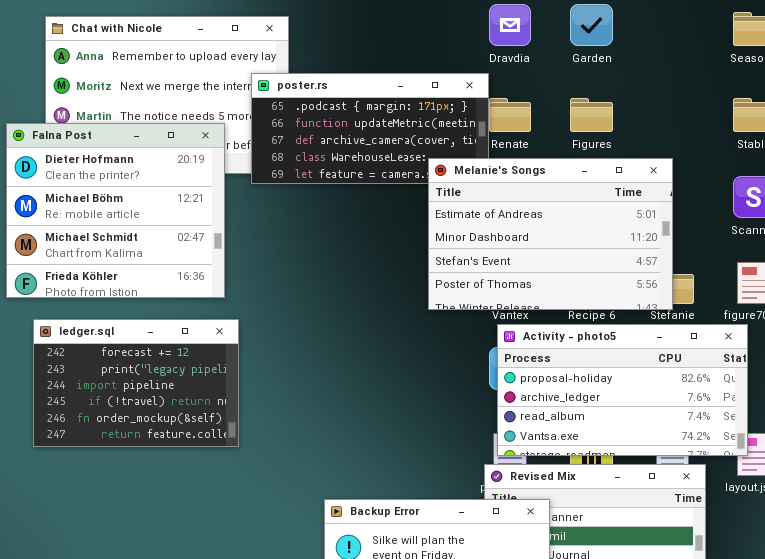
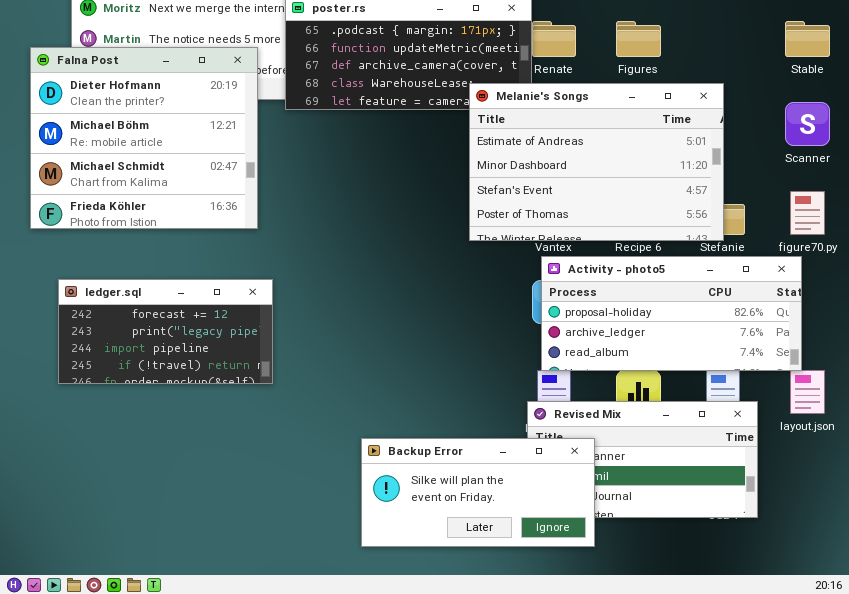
ledger.sql: [33,319,239,447] -> [58,279,273,384], resized
Activity - photo5: [497,324,748,456] -> [541,256,802,371], resized

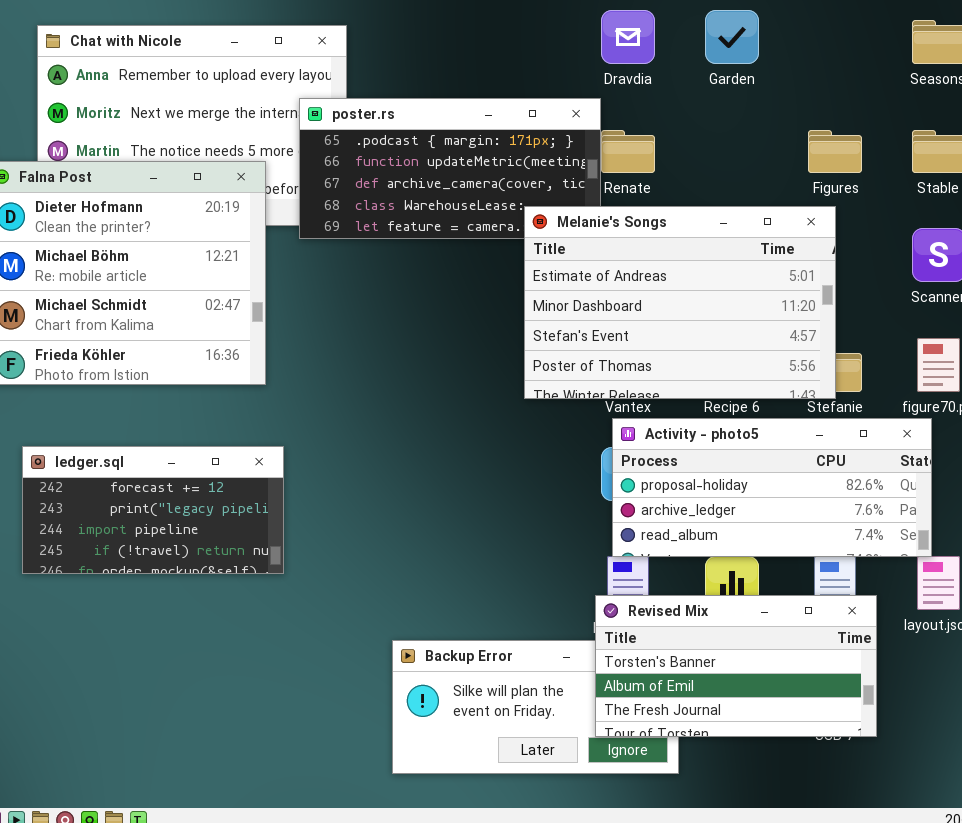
Figures: [616,21,661,57] -> [808,130,862,173], moved
Revised Mix: [527,401,758,518] -> [595,595,877,737], raised

